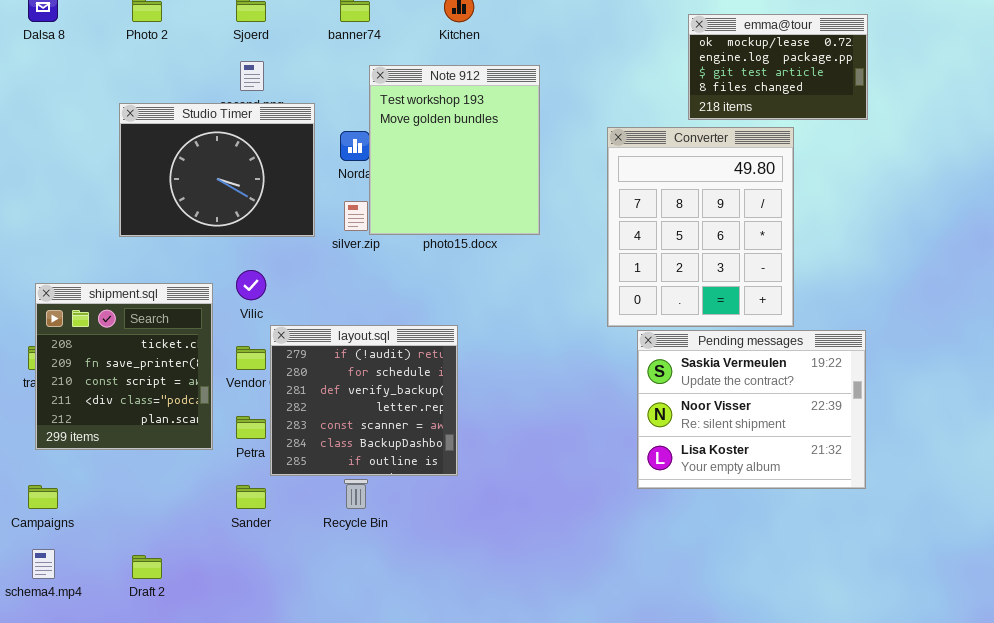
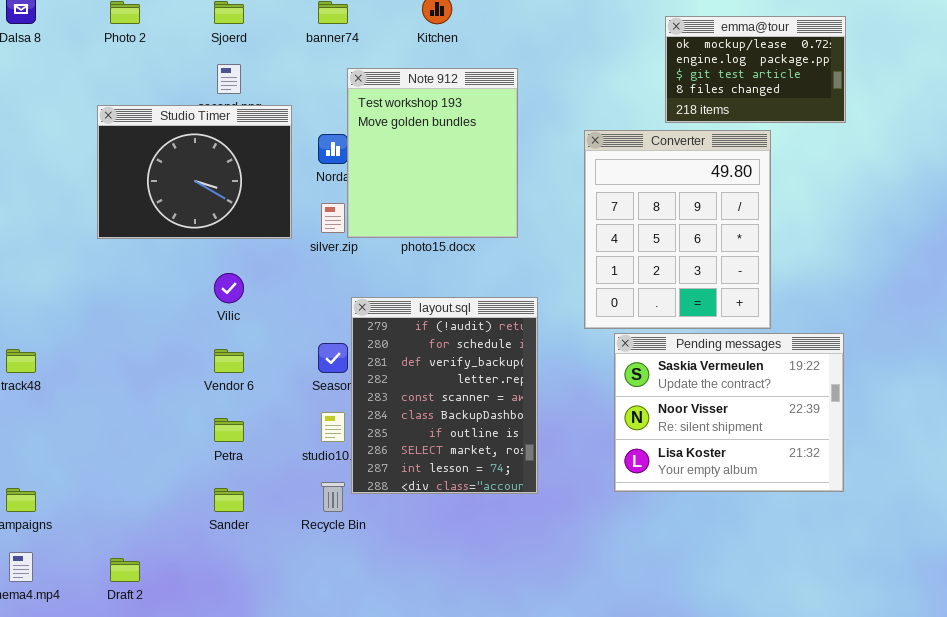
shipment.sql: [35,283,213,450] -> none, closed
layout.sql: [270,325,458,476] -> [351,297,538,494], moved, resized

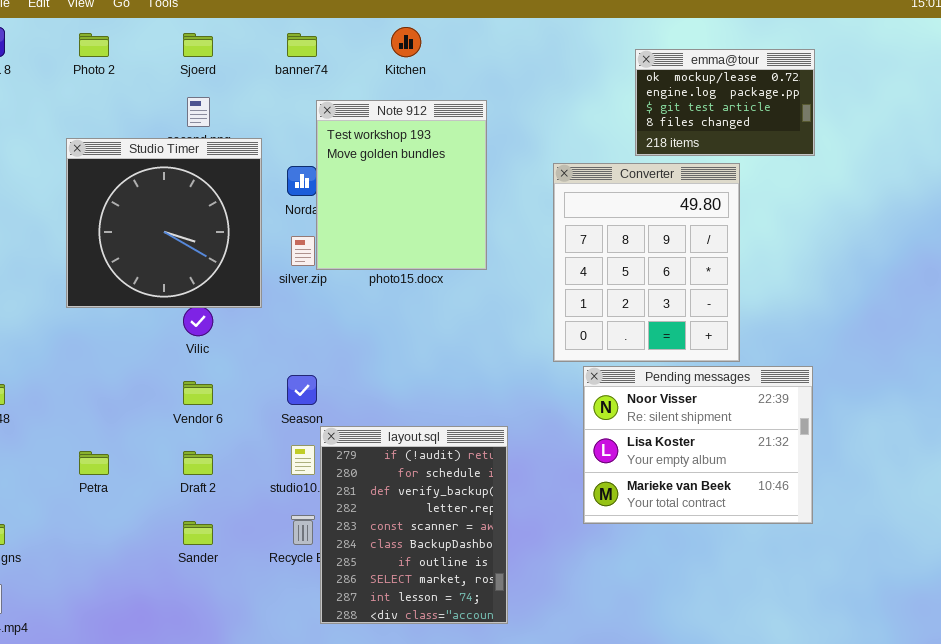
Studio Timer: [97,105,292,239] -> [66,138,262,308], resized
layout.sql: [351,297,538,494] -> [320,426,508,624], moved
Pending messages: [614,333,844,492] -> [583,366,813,524], scrolled down 1 row
Petra: [214,418,244,442] -> [79,451,109,475], moved
Draft 2: [110,558,140,582] -> [183,451,213,475], moved

